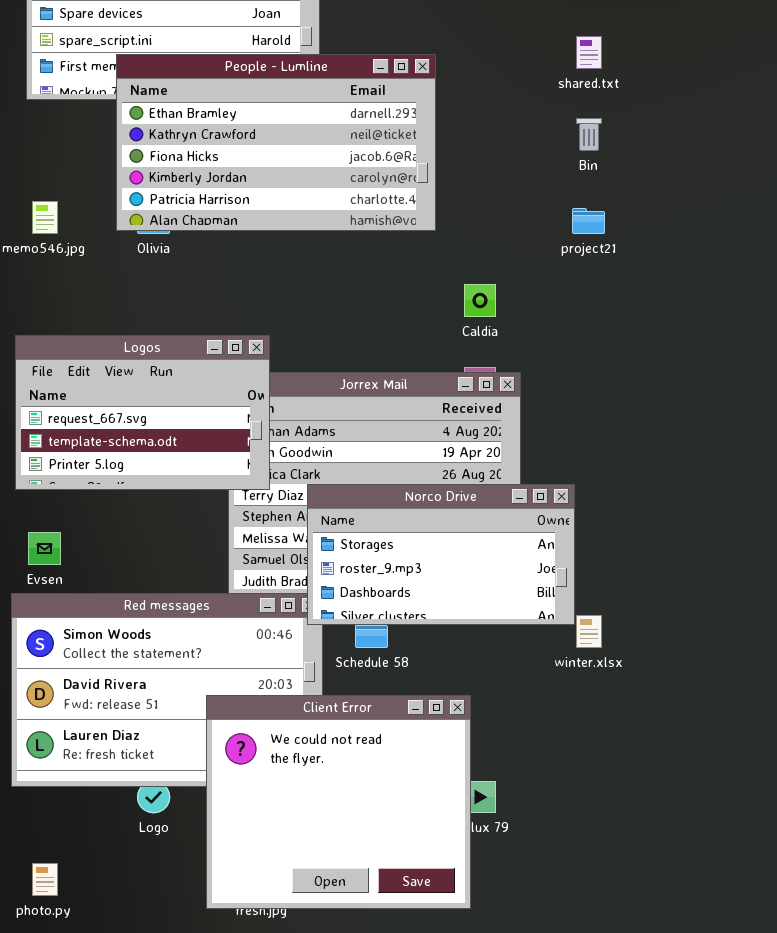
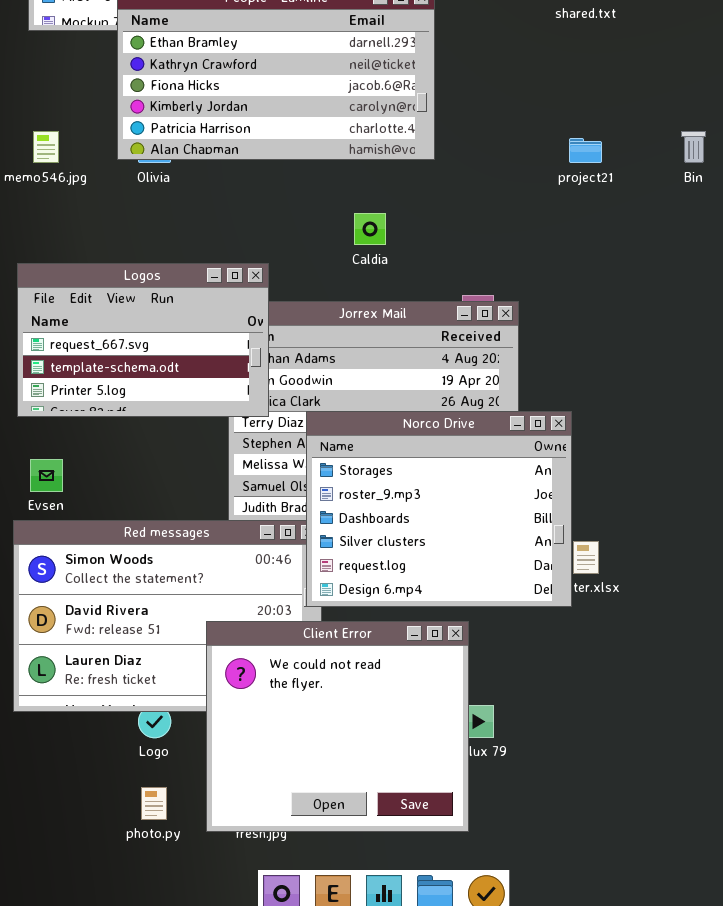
Bin: [576,118,602,151] -> [681,131,706,163], moved
Caldia: [464,284,496,317] -> [354,213,386,245], moved
Norco Drive: [307,484,575,625] -> [306,411,572,607], resized
photo.py: [32,863,58,896] -> [141,787,167,820], moved

